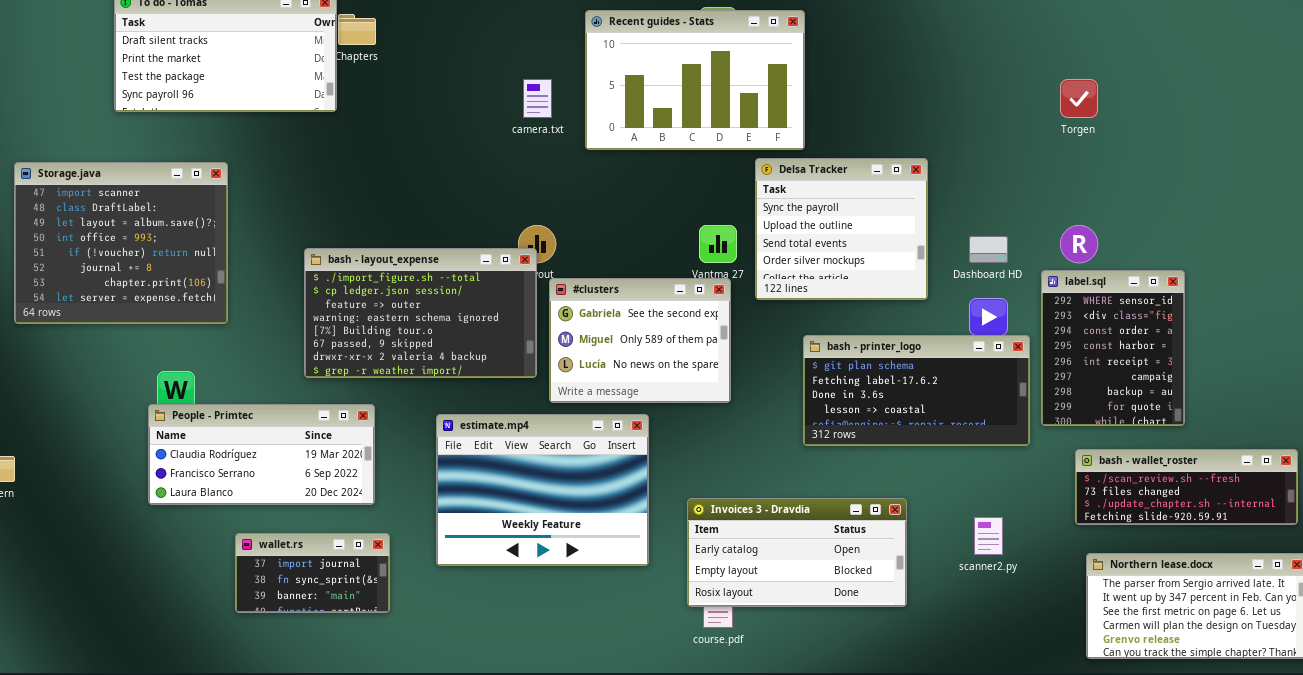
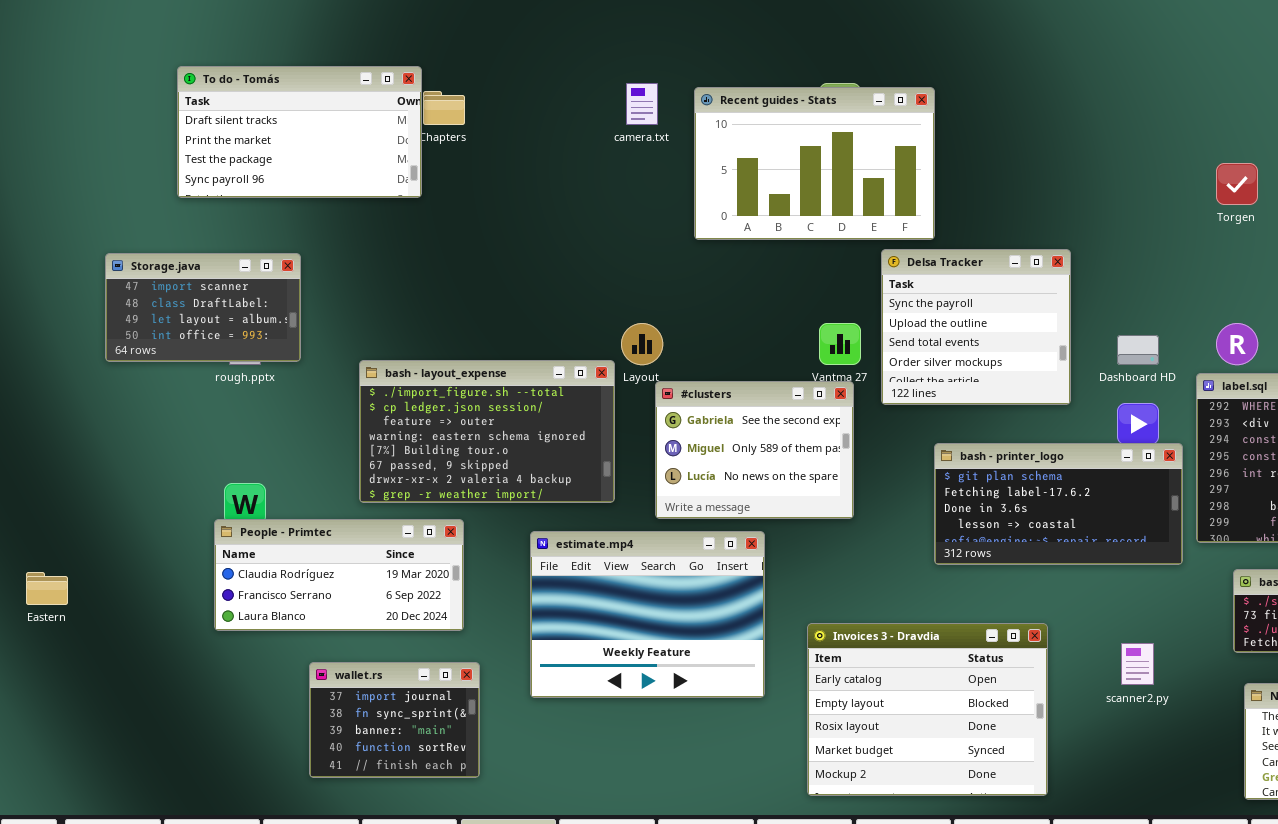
camera.txt: [523,79,552,118] -> [626,83,658,125], moved
Storage.java: [14,162,228,324] -> [105,253,301,362], resized
bash - layout_expense: [304,248,537,378] -> [359,360,615,503], moved
Invoices 3 - Dravdia: [687,498,907,607] -> [807,623,1048,796], resized
wallet.rs: [235,533,390,613] -> [309,662,480,778], resized

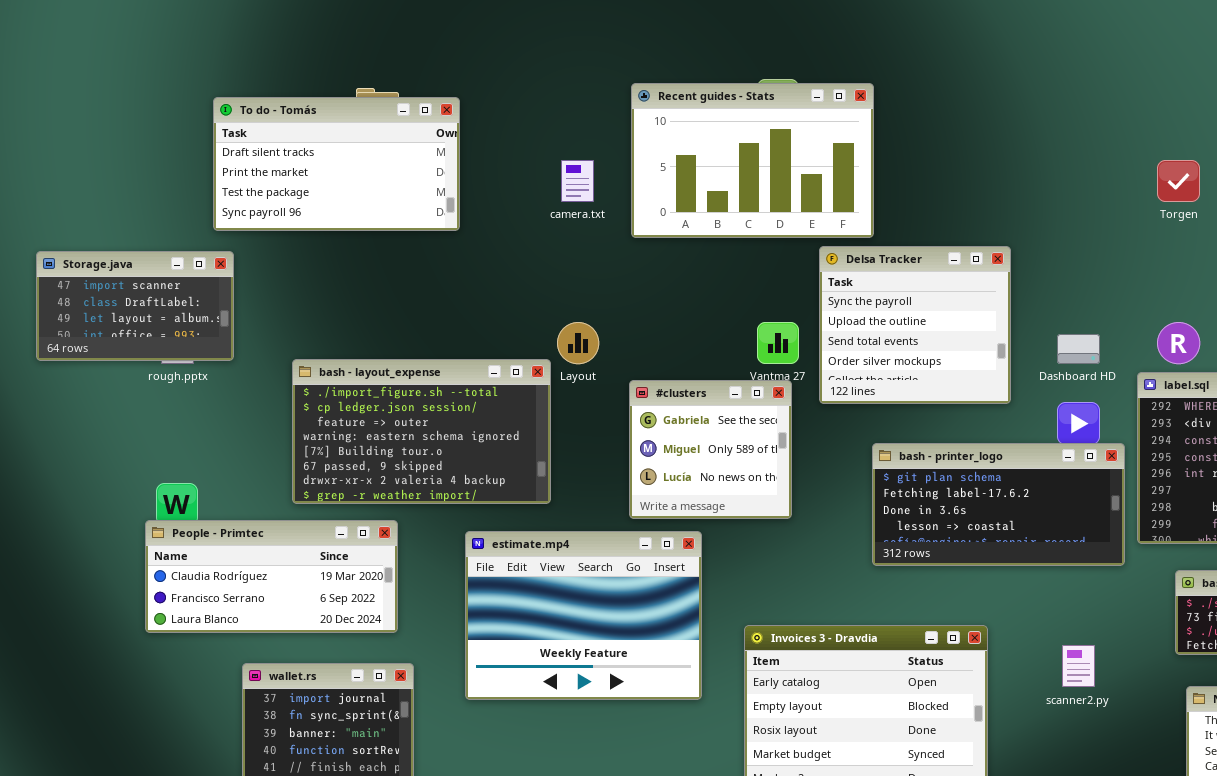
To do - Tomás: [177,66,422,198] -> [213,97,460,231], moved
camera.txt: [626,83,658,125] -> [561,160,594,202], moved
#clusters: [655,381,854,519] -> [629,380,792,519], resized

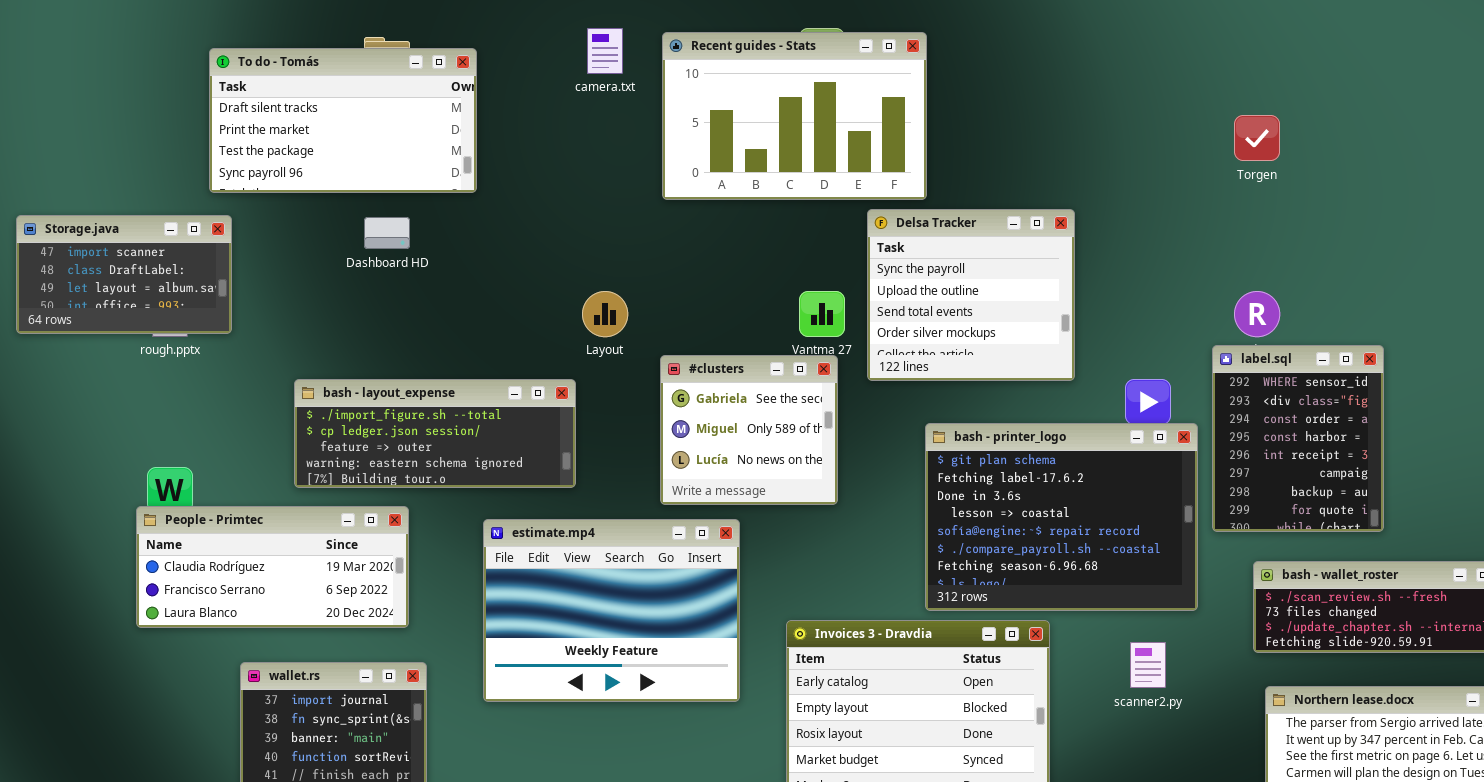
camera.txt: [561,160,594,202] -> [587,28,623,74], moved
Dashboard HD: [1057,334,1100,364] -> [364,217,410,249], moved
bash - layout_expense: [292,359,551,504] -> [294,379,576,488], resized
bash - printer_logo: [872,443,1125,566] -> [925,423,1198,611], resized

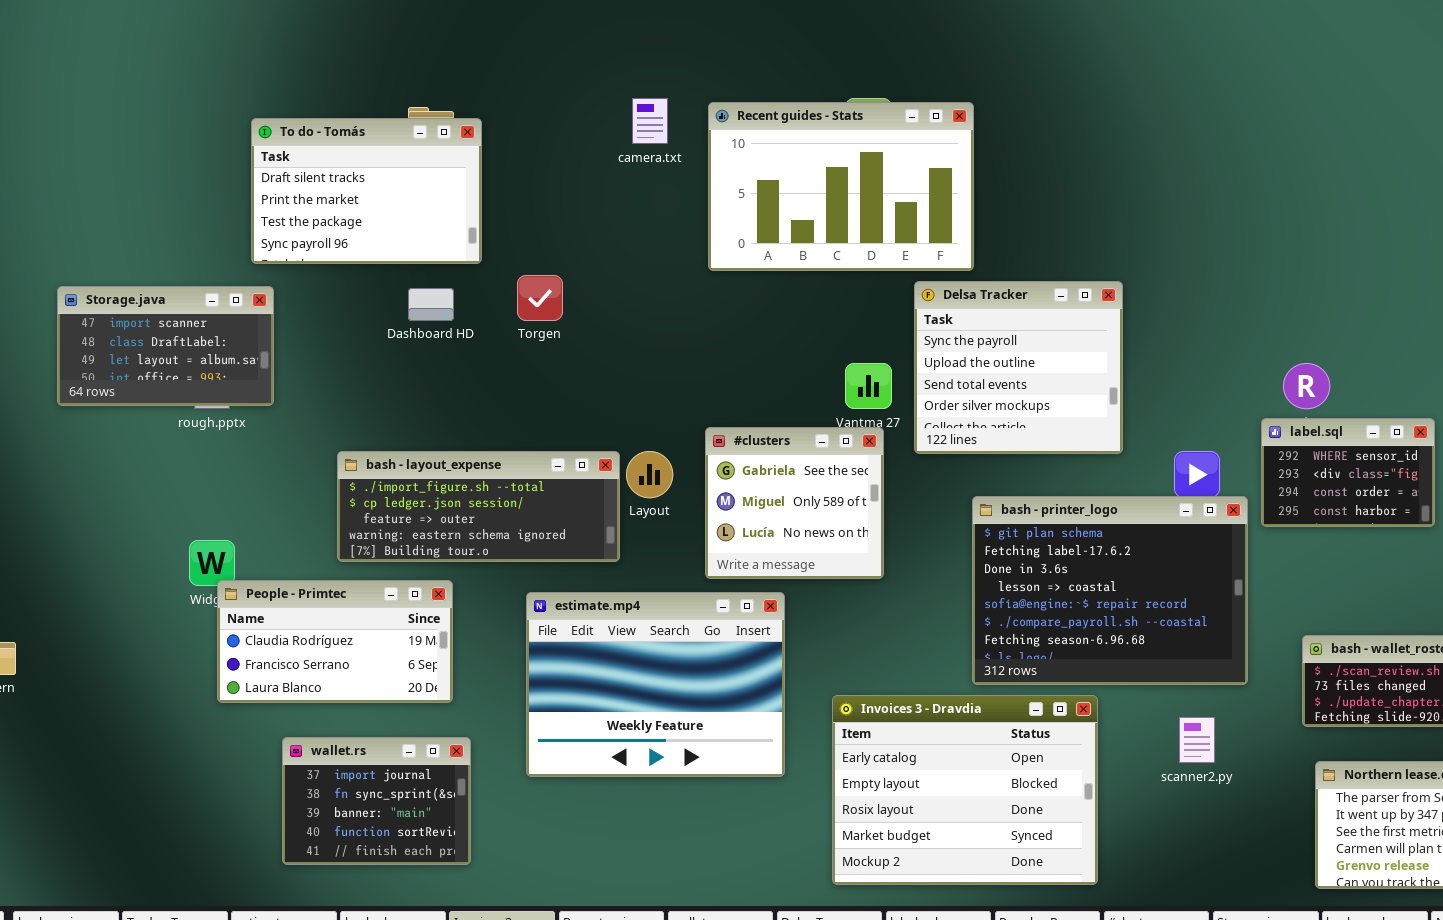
To do - Tomás: [209,48,477,193] -> [251,118,482,264], resized
Torgen: [1234,115,1280,161] -> [517,275,563,321], moved
Layout: [582,291,628,337] -> [626,451,673,498], moved
label.sql: [1212,345,1384,532] -> [1261,418,1435,527], resized
People - Primtec: [136,506,409,628] -> [217,580,453,703], resized

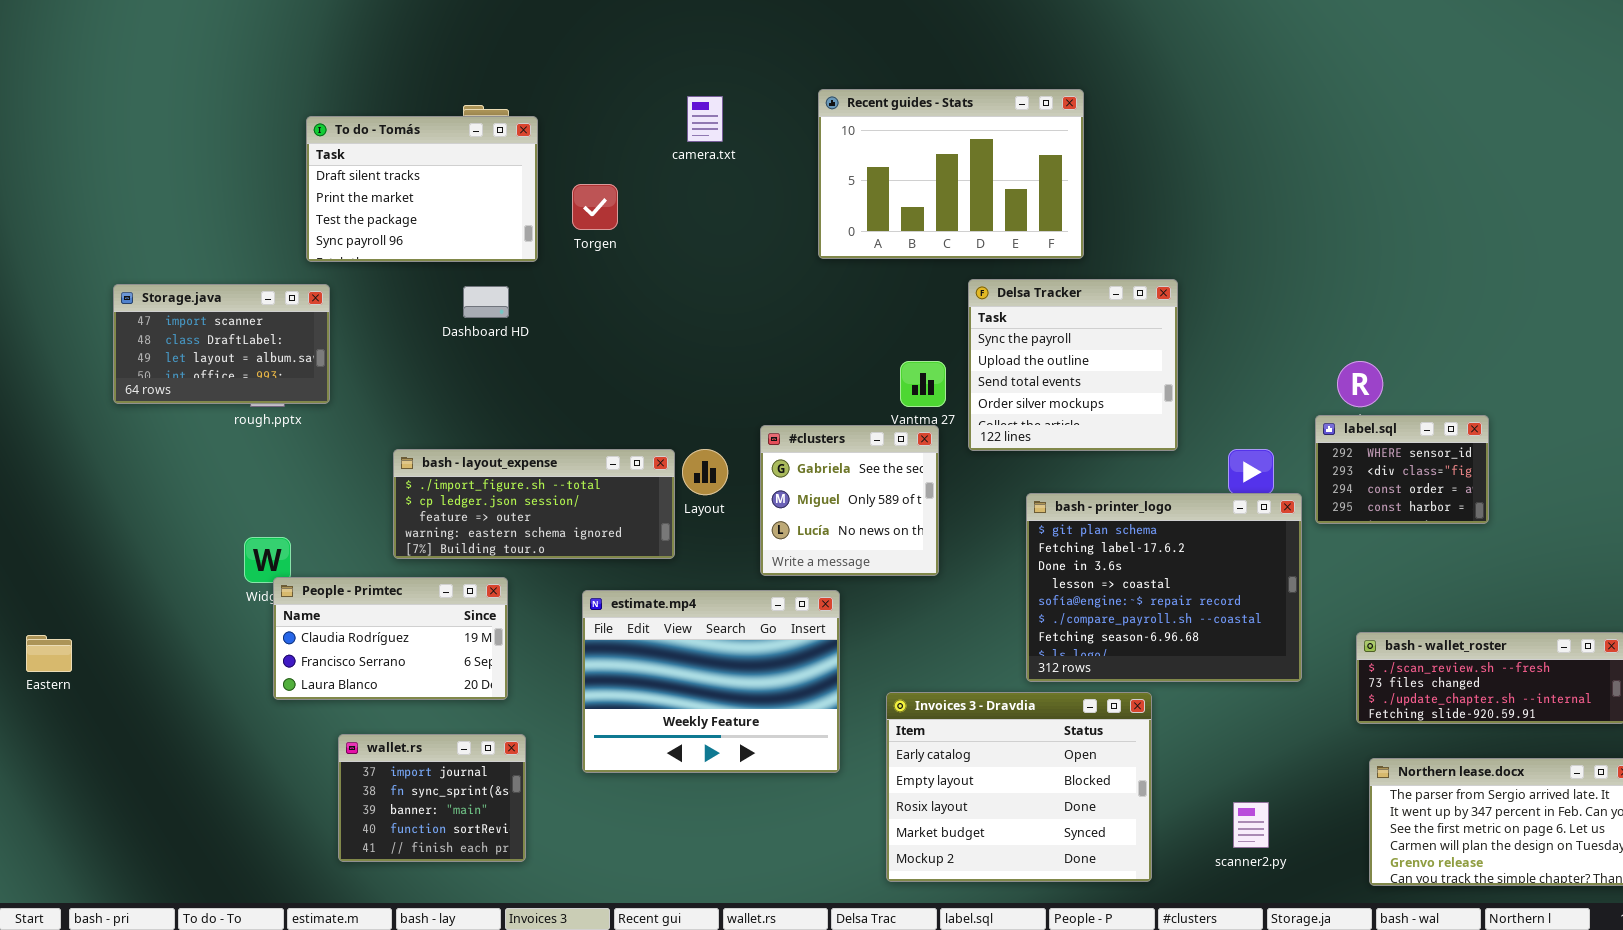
Recent guides - Stats: [708,102,974,271] -> [818,89,1084,259], moved
Torgen: [517,275,563,321] -> [572,184,618,230], moved
scanner2.py: [1179,717,1215,763] -> [1233,802,1269,848], moved

